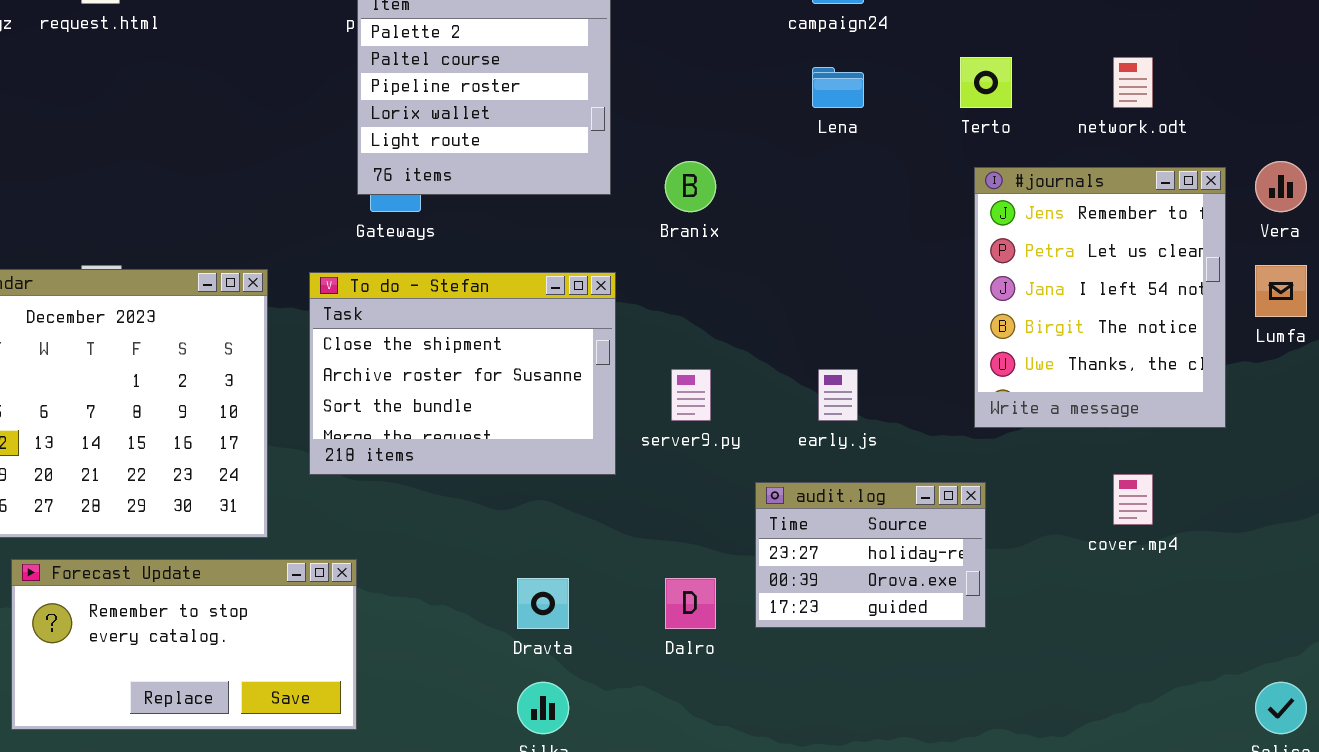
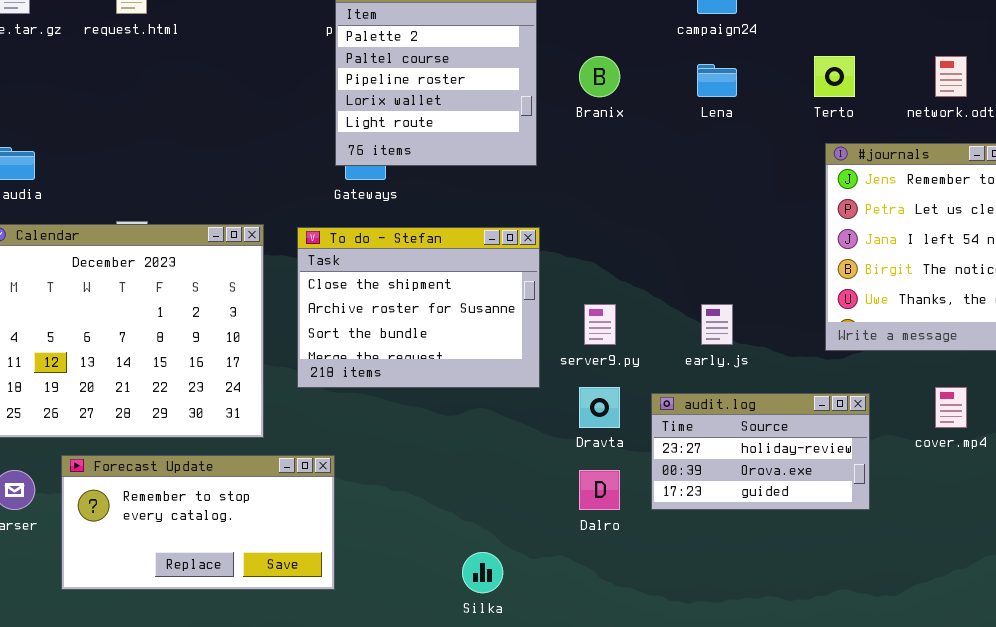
Branix: [665,161,716,212] -> [579,56,620,97], moved
audit.log: [755,482,986,628] -> [651,393,870,510], resized
Dravta: [517,578,569,629] -> [579,387,620,428], moved

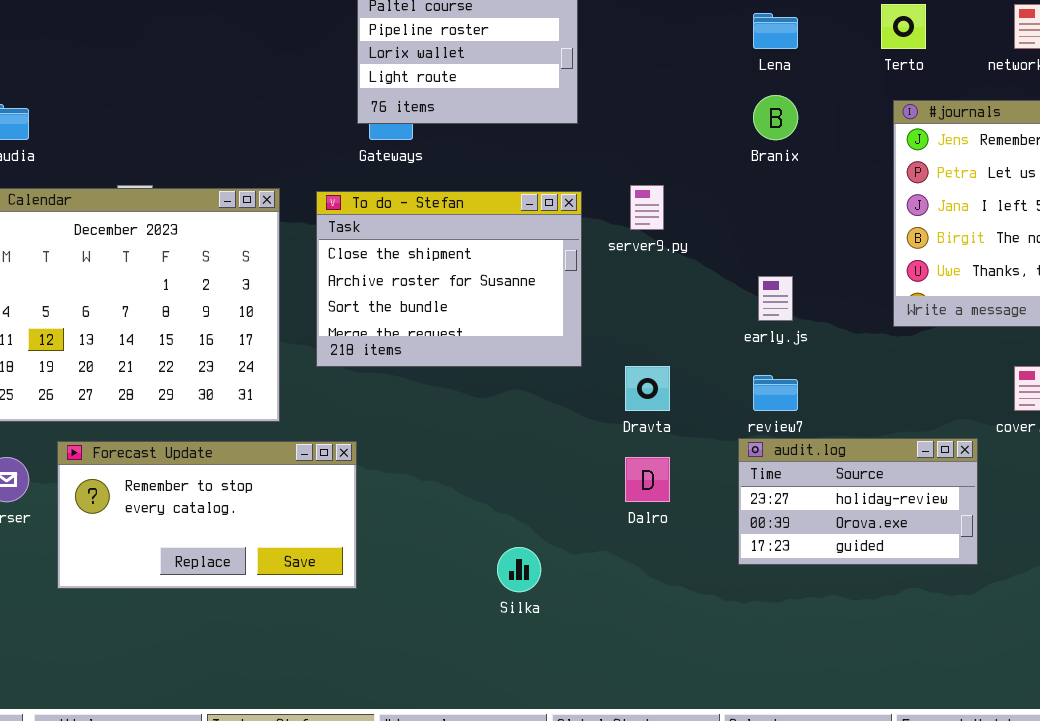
Branix: [579,56,620,97] -> [753,95,798,140], moved
server9.py: [584,304,616,345] -> [630,185,664,230], moved
audit.log: [651,393,870,510] -> [738,438,978,565], moved

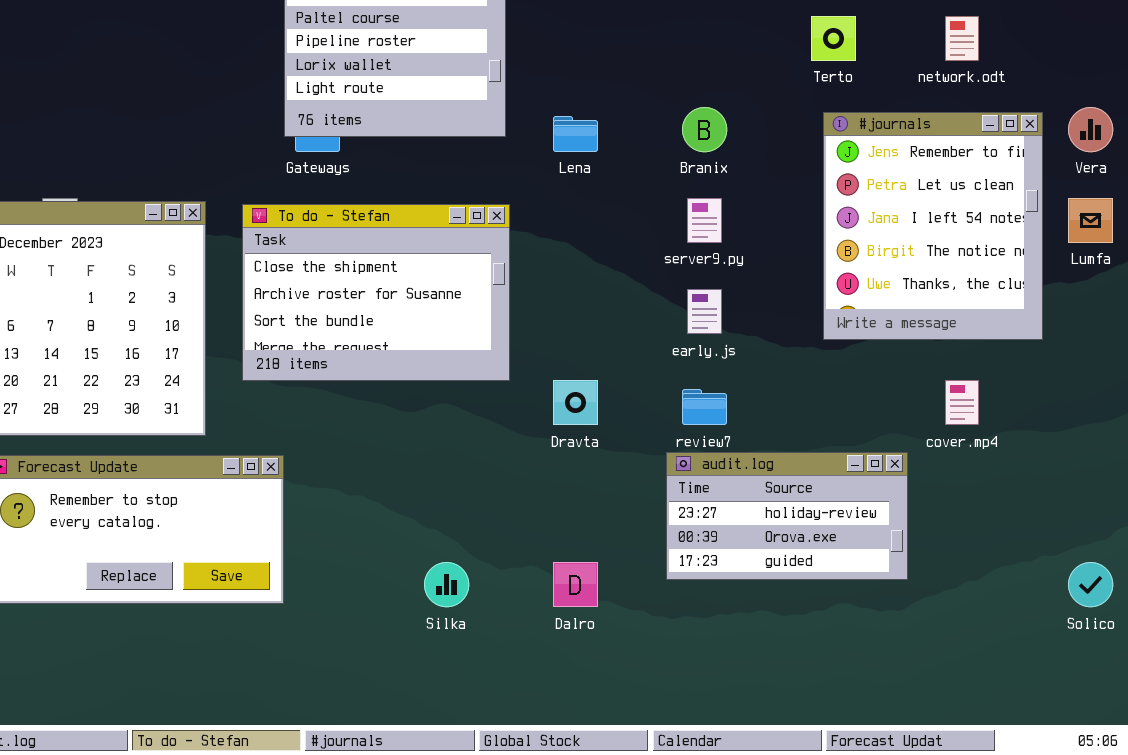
Lena: [753,13,798,49] -> [553,116,598,152], moved
server9.py: [630,185,664,230] -> [687,198,722,243], moved
Dalro: [625,457,670,502] -> [553,562,598,607], moved

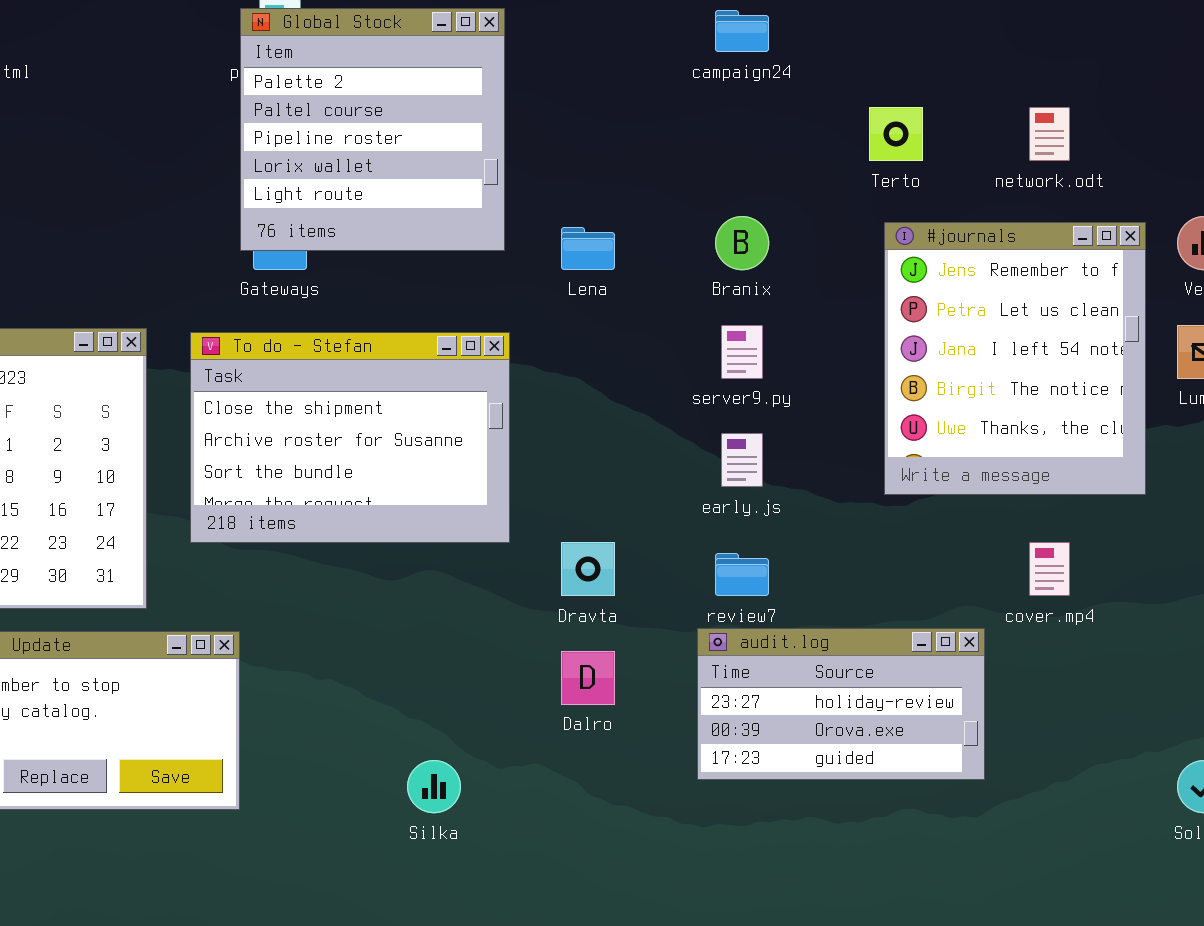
Dalro: [553,562,598,607] -> [561,651,615,705], moved

